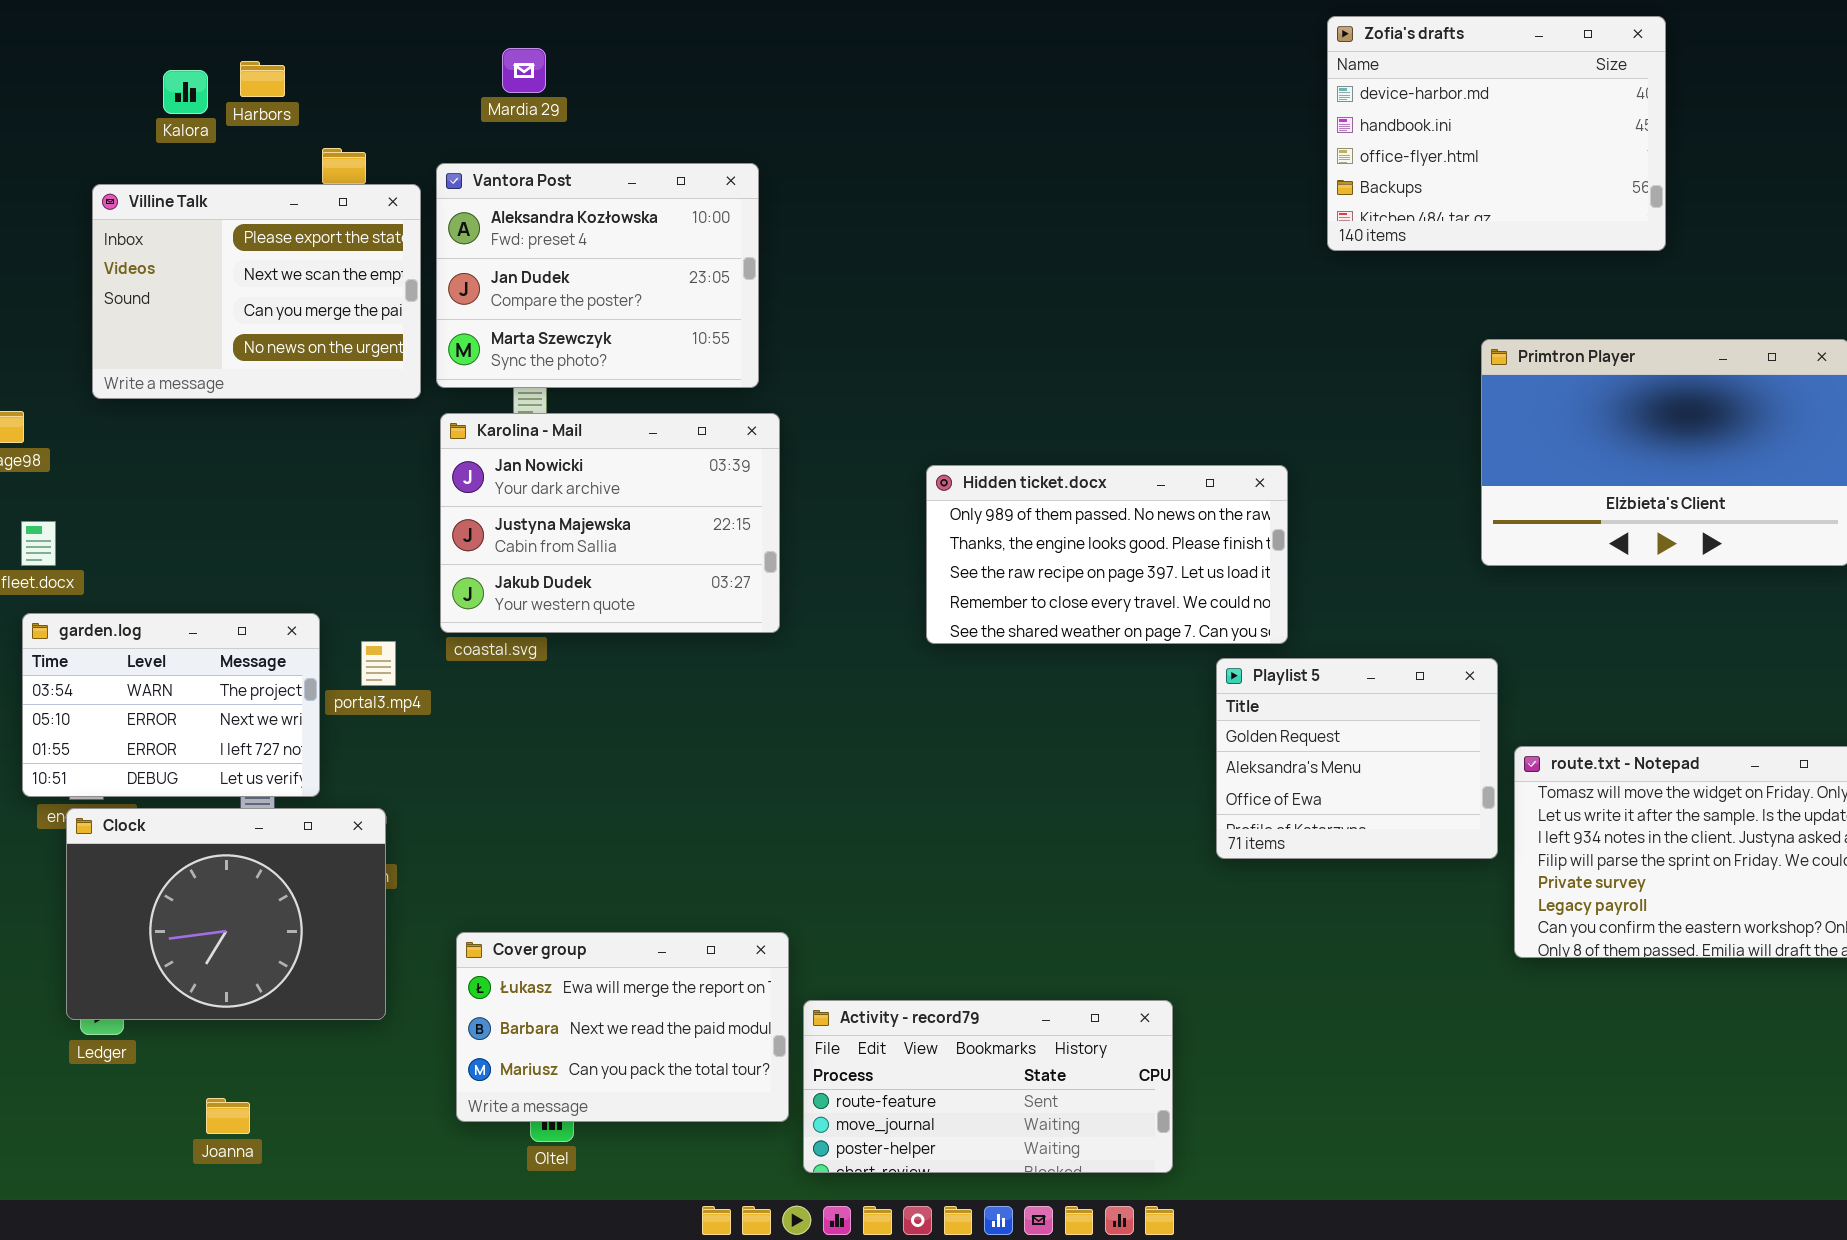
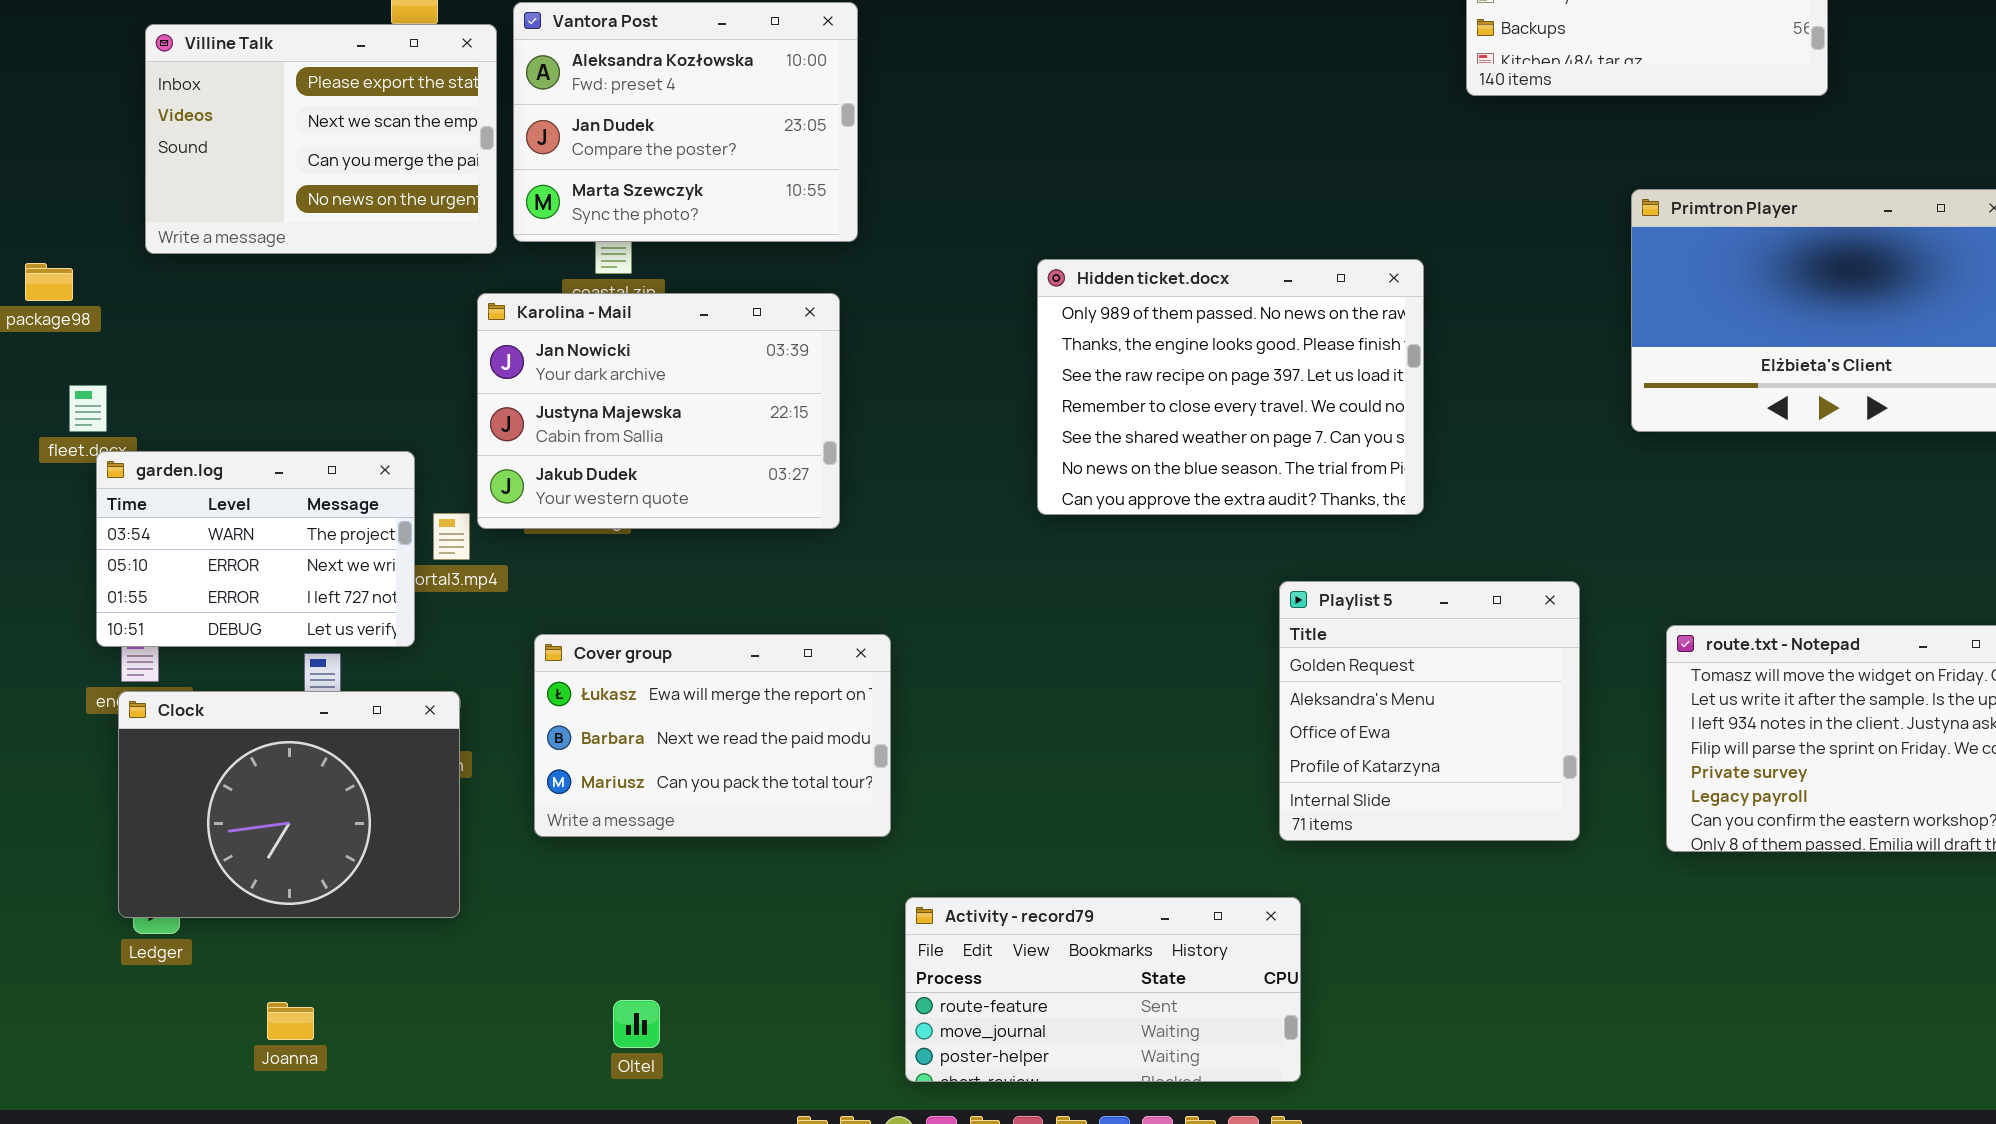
Karolina - Mail: [440,413,780,633] -> [477,293,840,529], moved
Hidden ticket.docx: [926,465,1288,644] -> [1037,259,1424,515], resized
garden.log: [22,613,320,797] -> [96,451,415,647], moved
Playlist 5: [1216,658,1498,859] -> [1279,581,1580,841], moved, resized
Cover group: [456,932,789,1122] -> [534,634,891,837], moved

